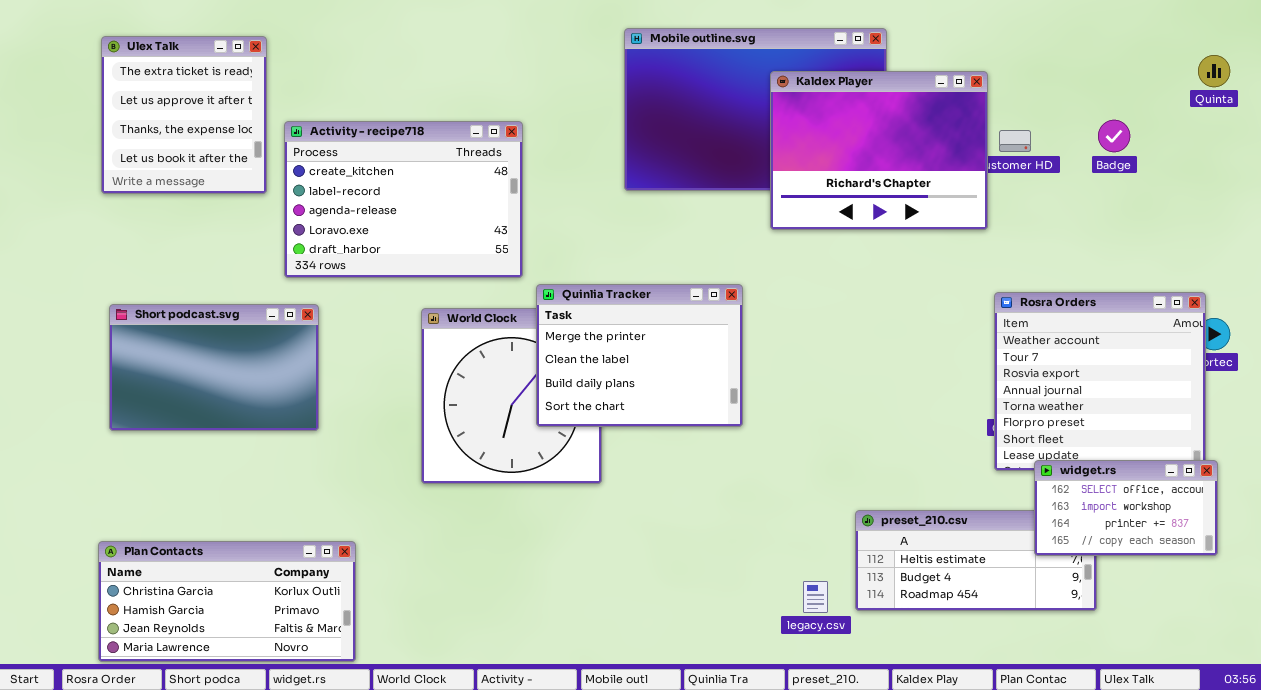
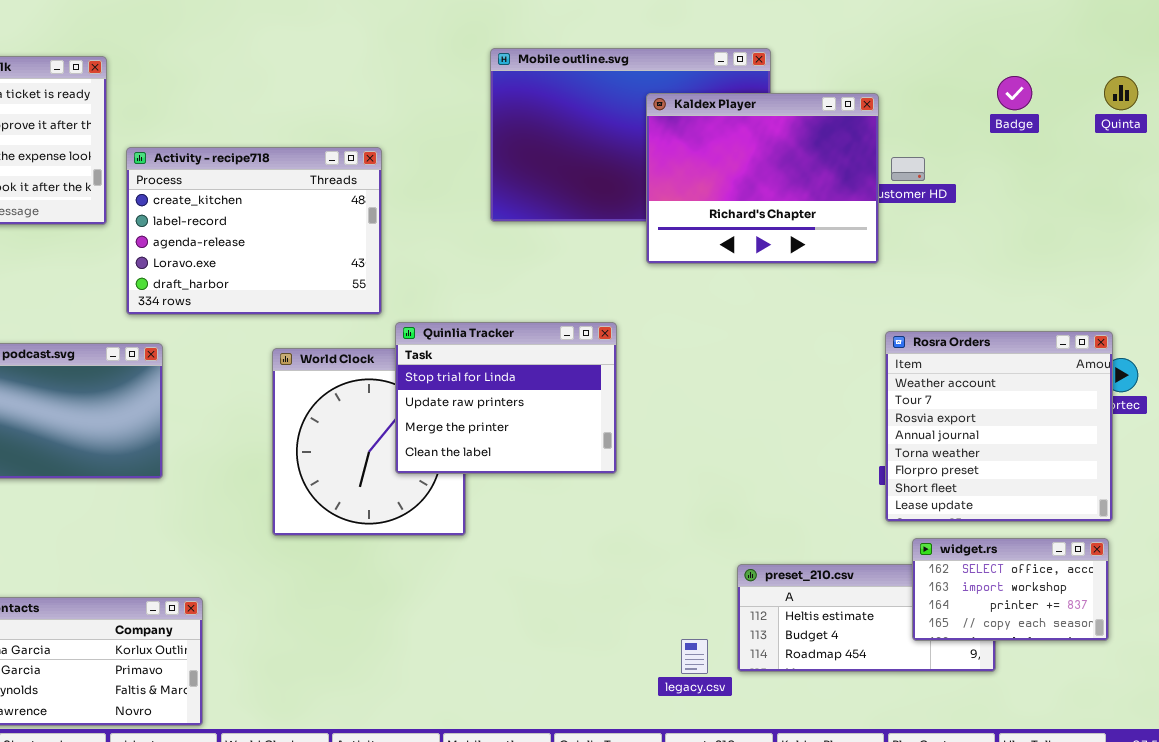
Badge: [1098,120,1130,152] -> [997,76,1032,110], moved
Quinlia Tracker: [536,284,743,427] -> [395,322,617,474], scrolled up 2 rows
widget.rs: [1034,460,1218,556] -> [912,538,1109,641], moved

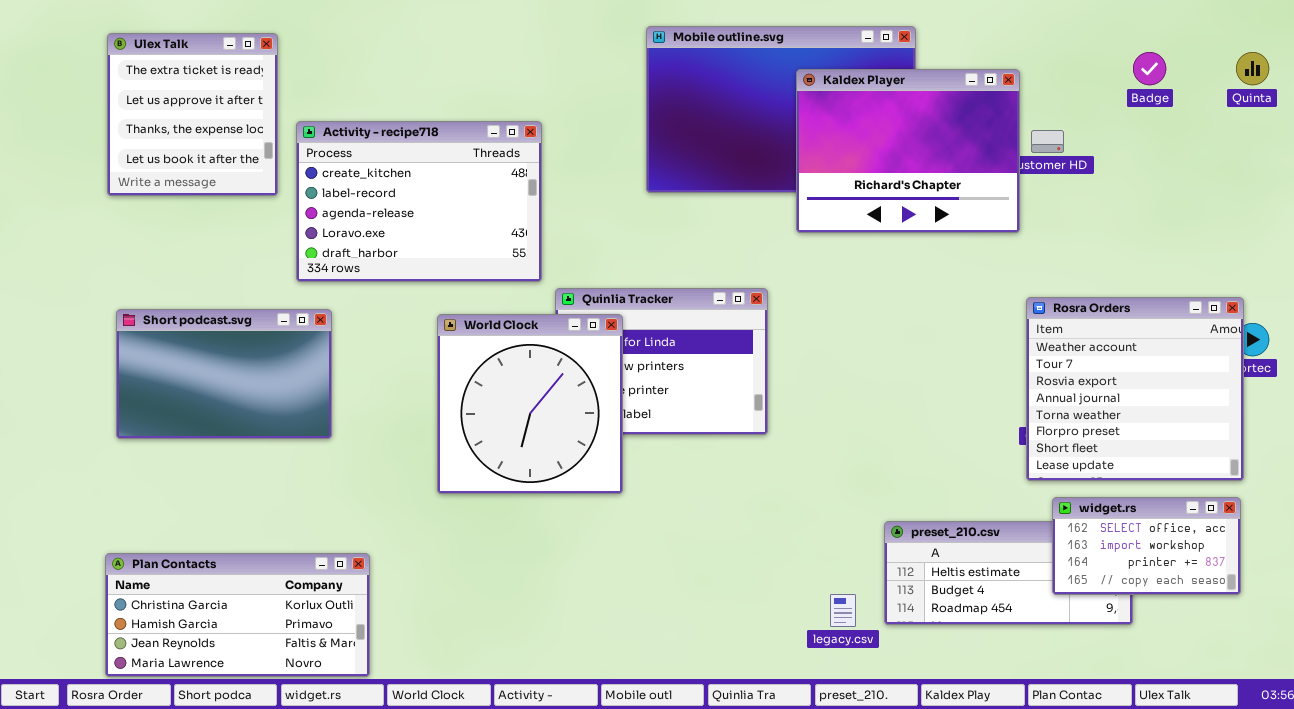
World Clock: [272,348,466,536] -> [437,314,623,494], raised

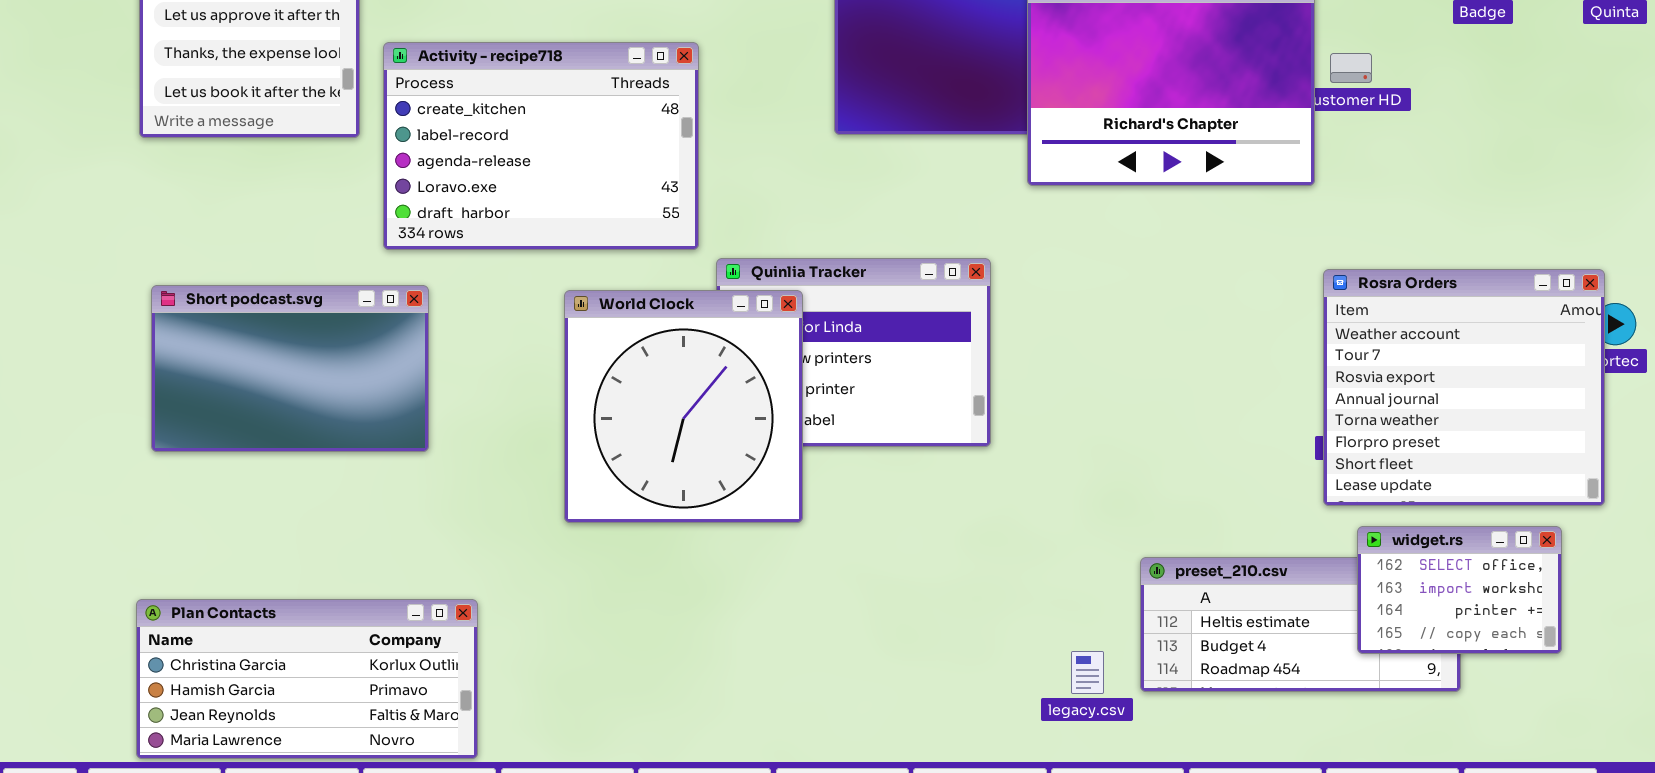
widget.rs: [1052,497,1241,595] -> [1357,526,1562,654], resized

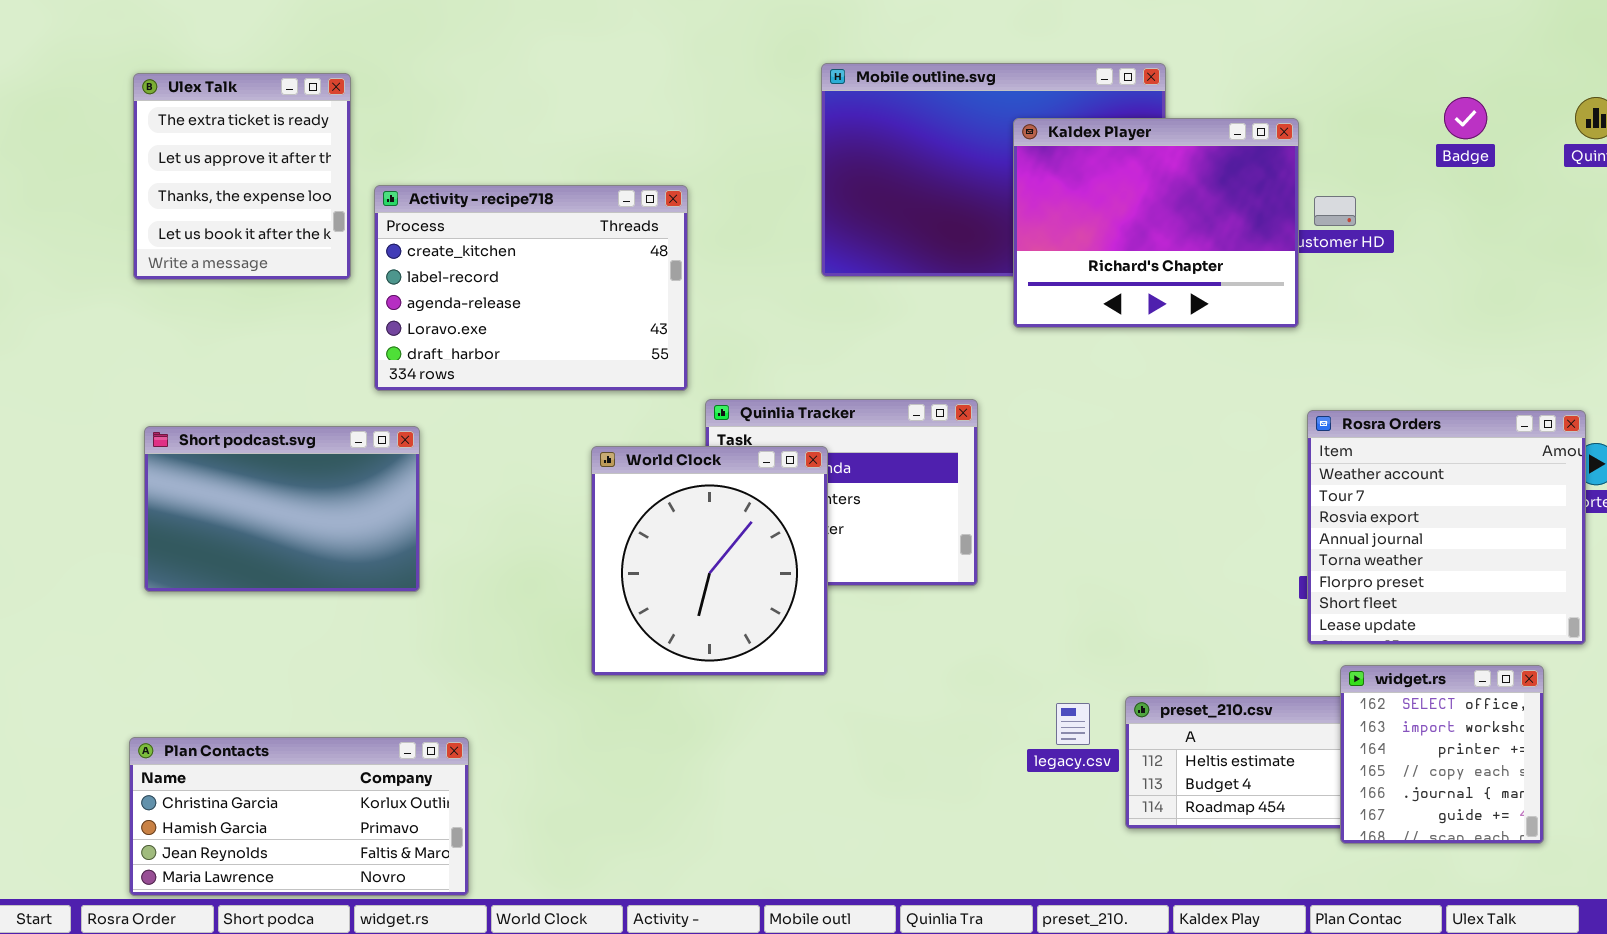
World Clock: [564,290,803,523] -> [591,446,828,676], moved
widget.rs: [1357,526,1562,654] -> [1340,665,1544,844], resized
legacy.csv: [1071,651,1104,694] -> [1056,703,1090,745], moved

